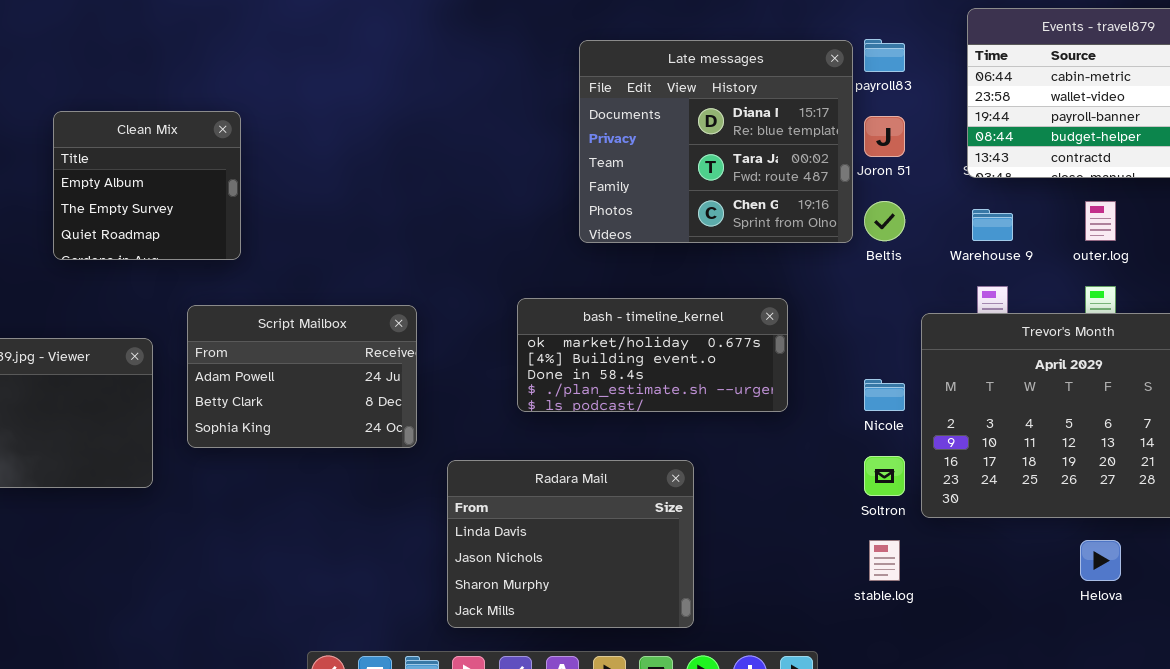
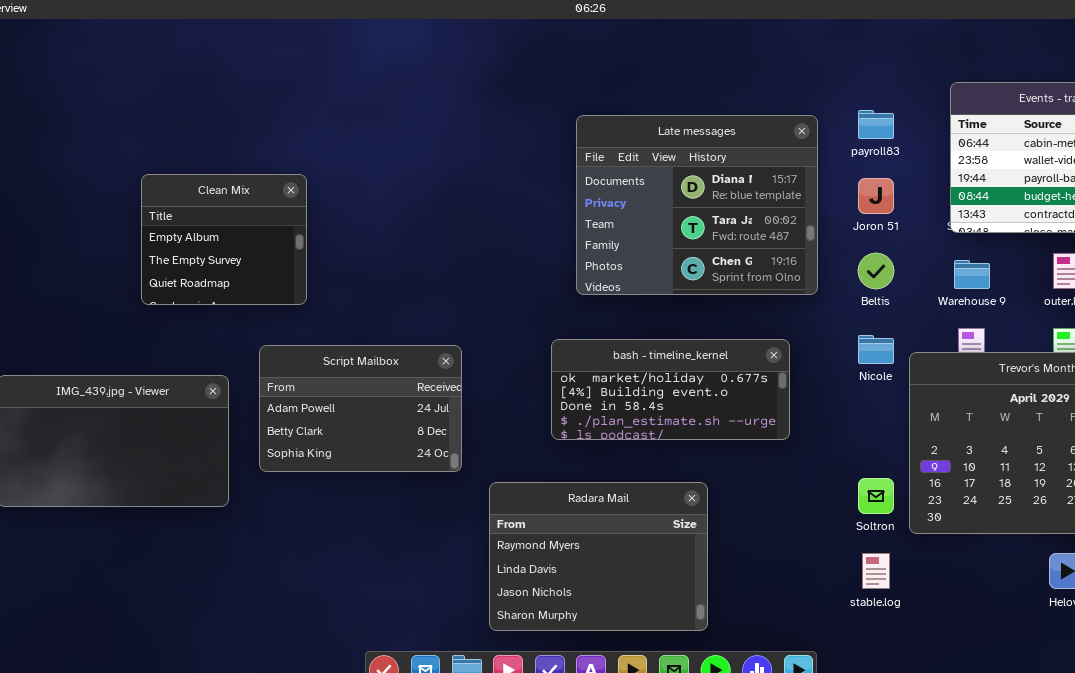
Late messages: [579,40,853,243] -> [576,115,818,295], moved
Nicole: [864,379,905,411] -> [858,335,894,364], moved
Radara Mail: [447,460,694,628] -> [489,482,708,631], scrolled up 1 row

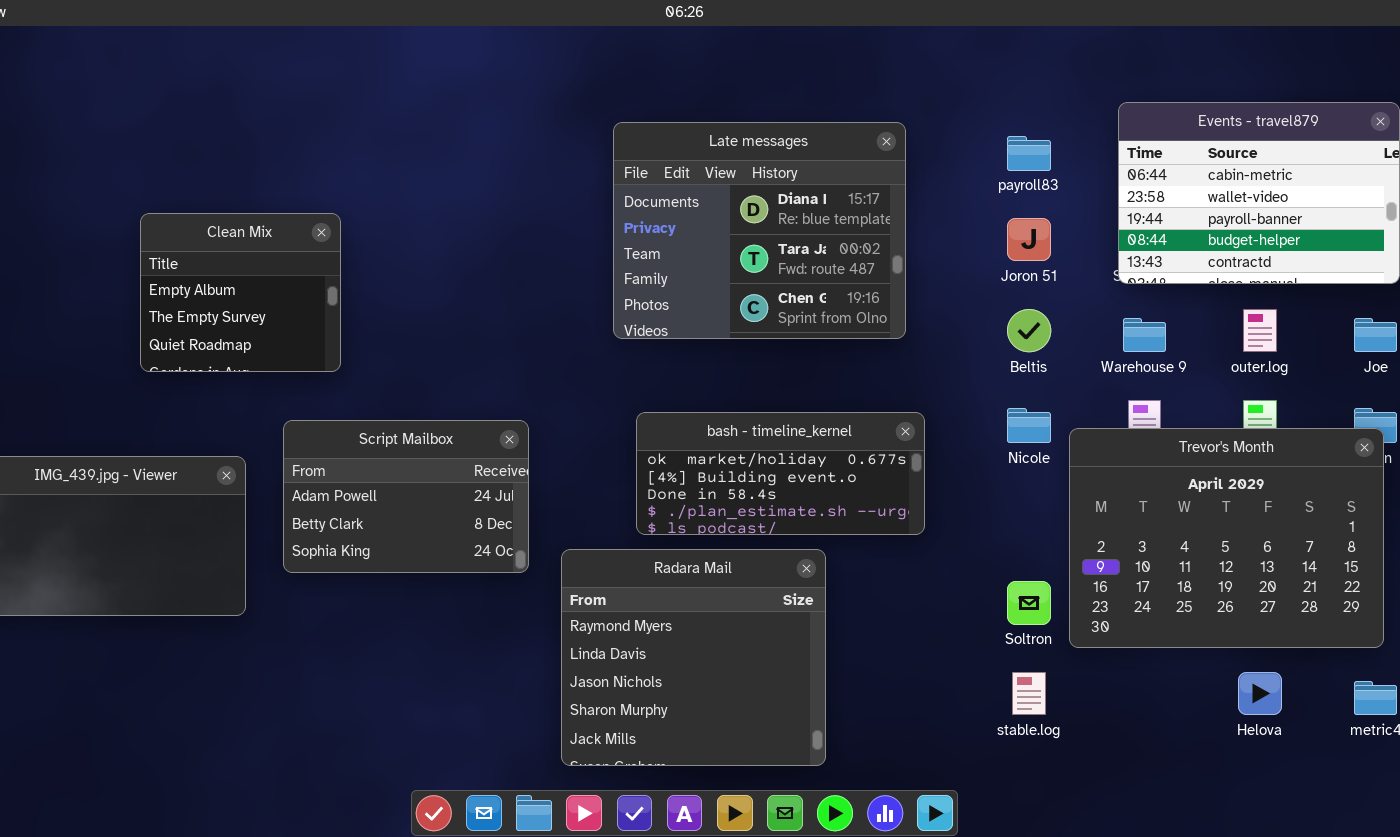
Late messages: [576,115,818,295] -> [613,122,906,339], moved
Radara Mail: [489,482,708,631] -> [561,549,826,766], resized

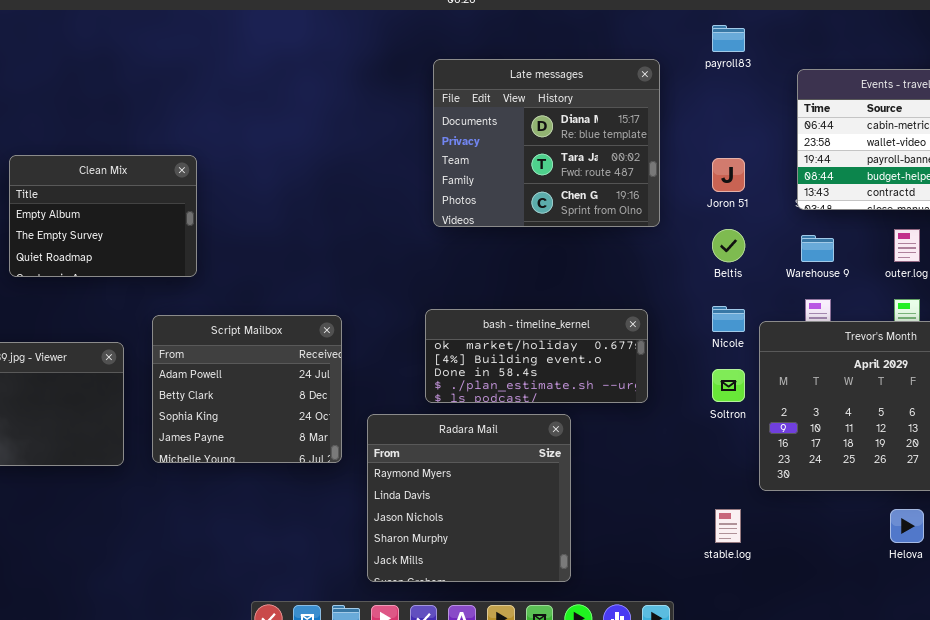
Late messages: [613,122,906,339] -> [433,59,660,227], moved
payroll83: [1007,136,1051,171] -> [712,25,745,52], moved
Clean Mix: [140,213,341,372] -> [9,155,197,277], resized
Script Mailbox: [283,420,529,573] -> [152,315,342,463], resized
Soltron: [1007,581,1051,625] -> [712,369,745,402], moved

